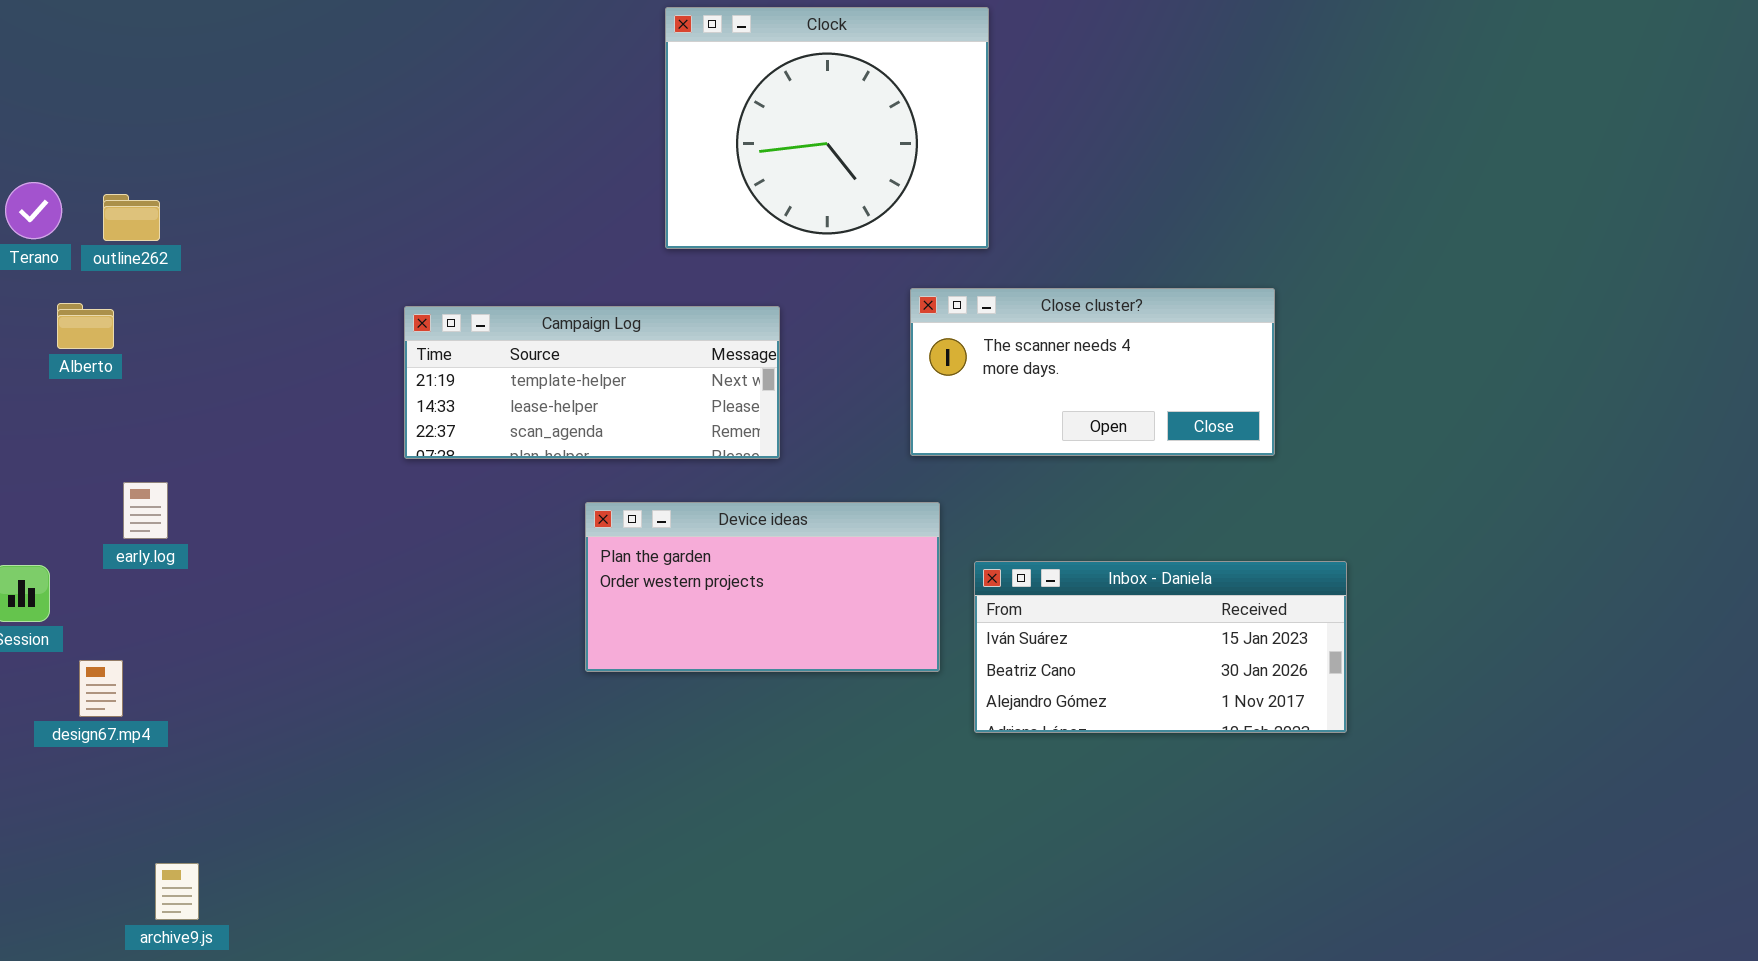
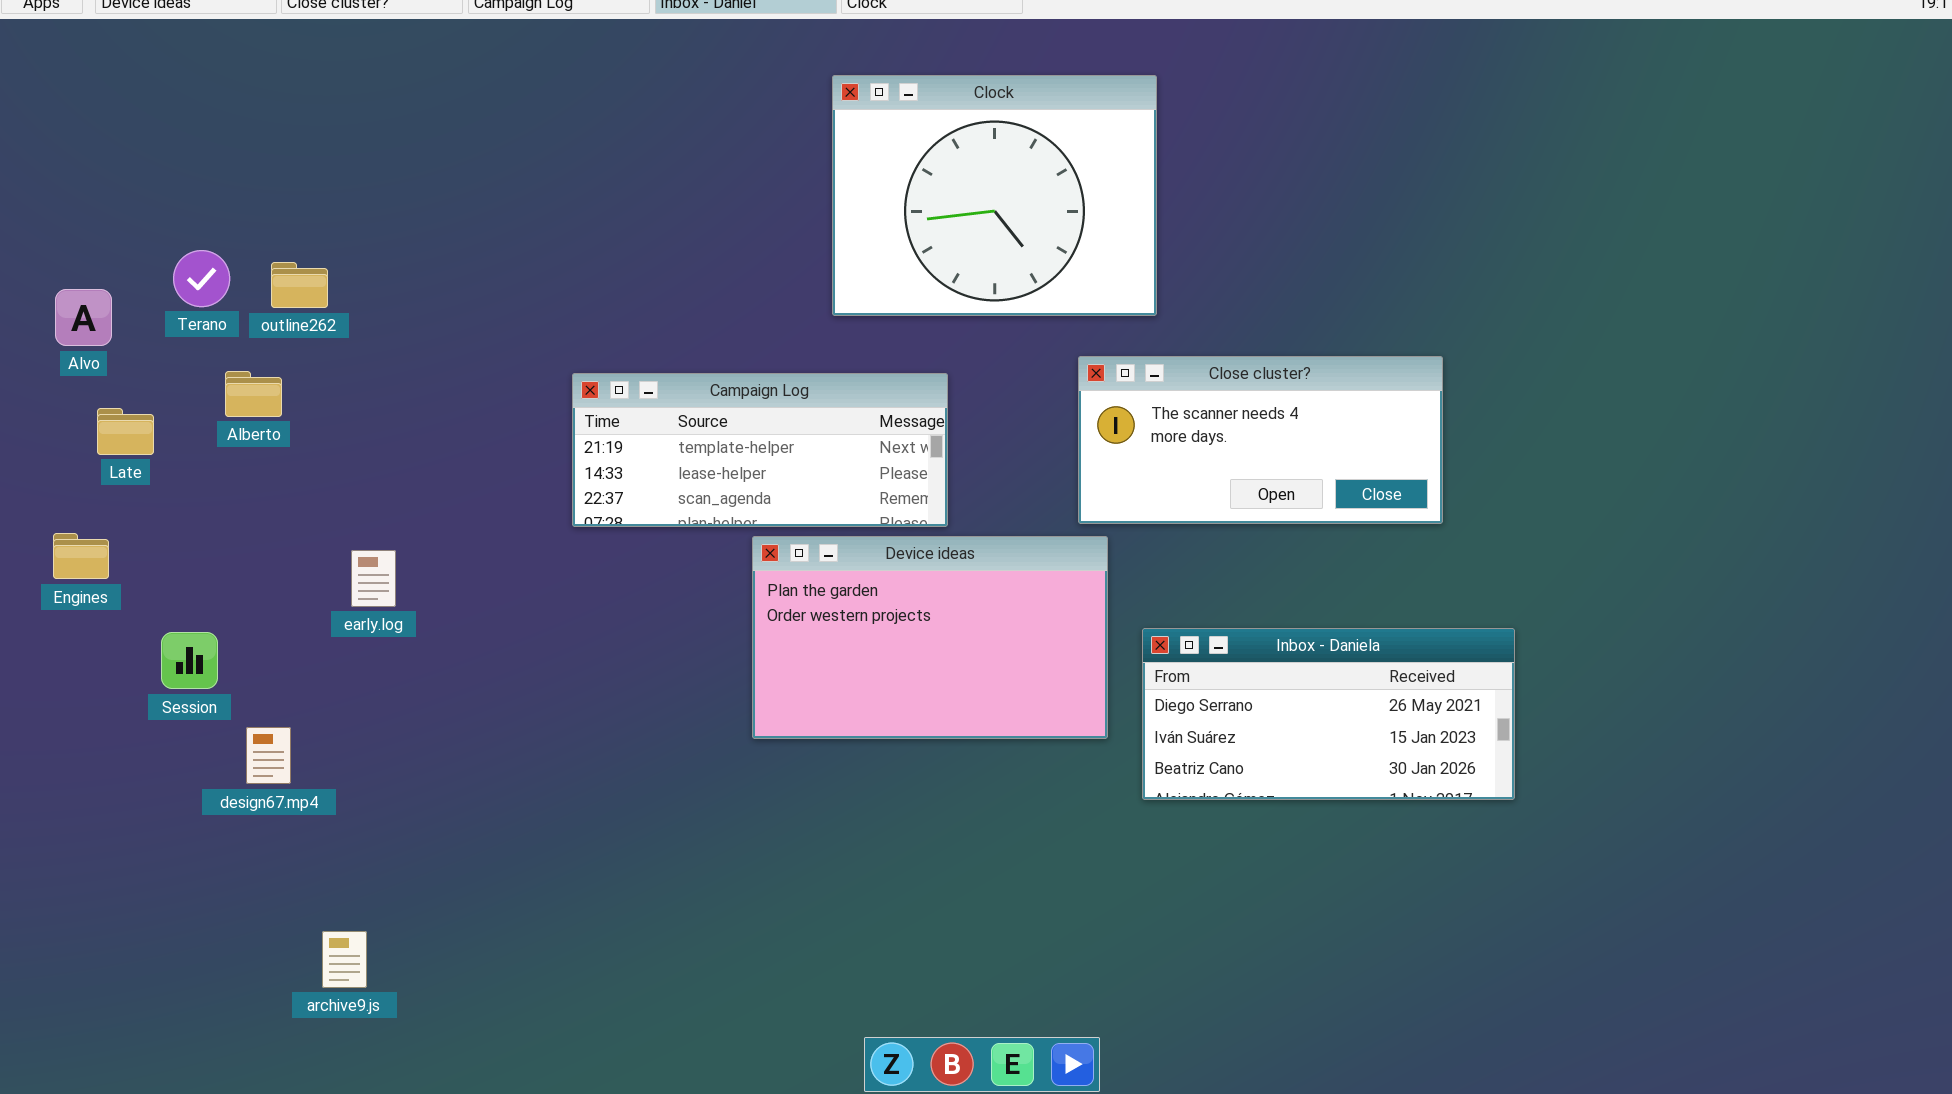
early.log: [123,482,168,539] -> [351,550,396,607], moved
Device ideas: [585,502,940,672] -> [752,536,1108,739], resized
Inbox - Daniela: [974,561,1347,733] -> [1142,628,1515,800], scrolled up 1 row

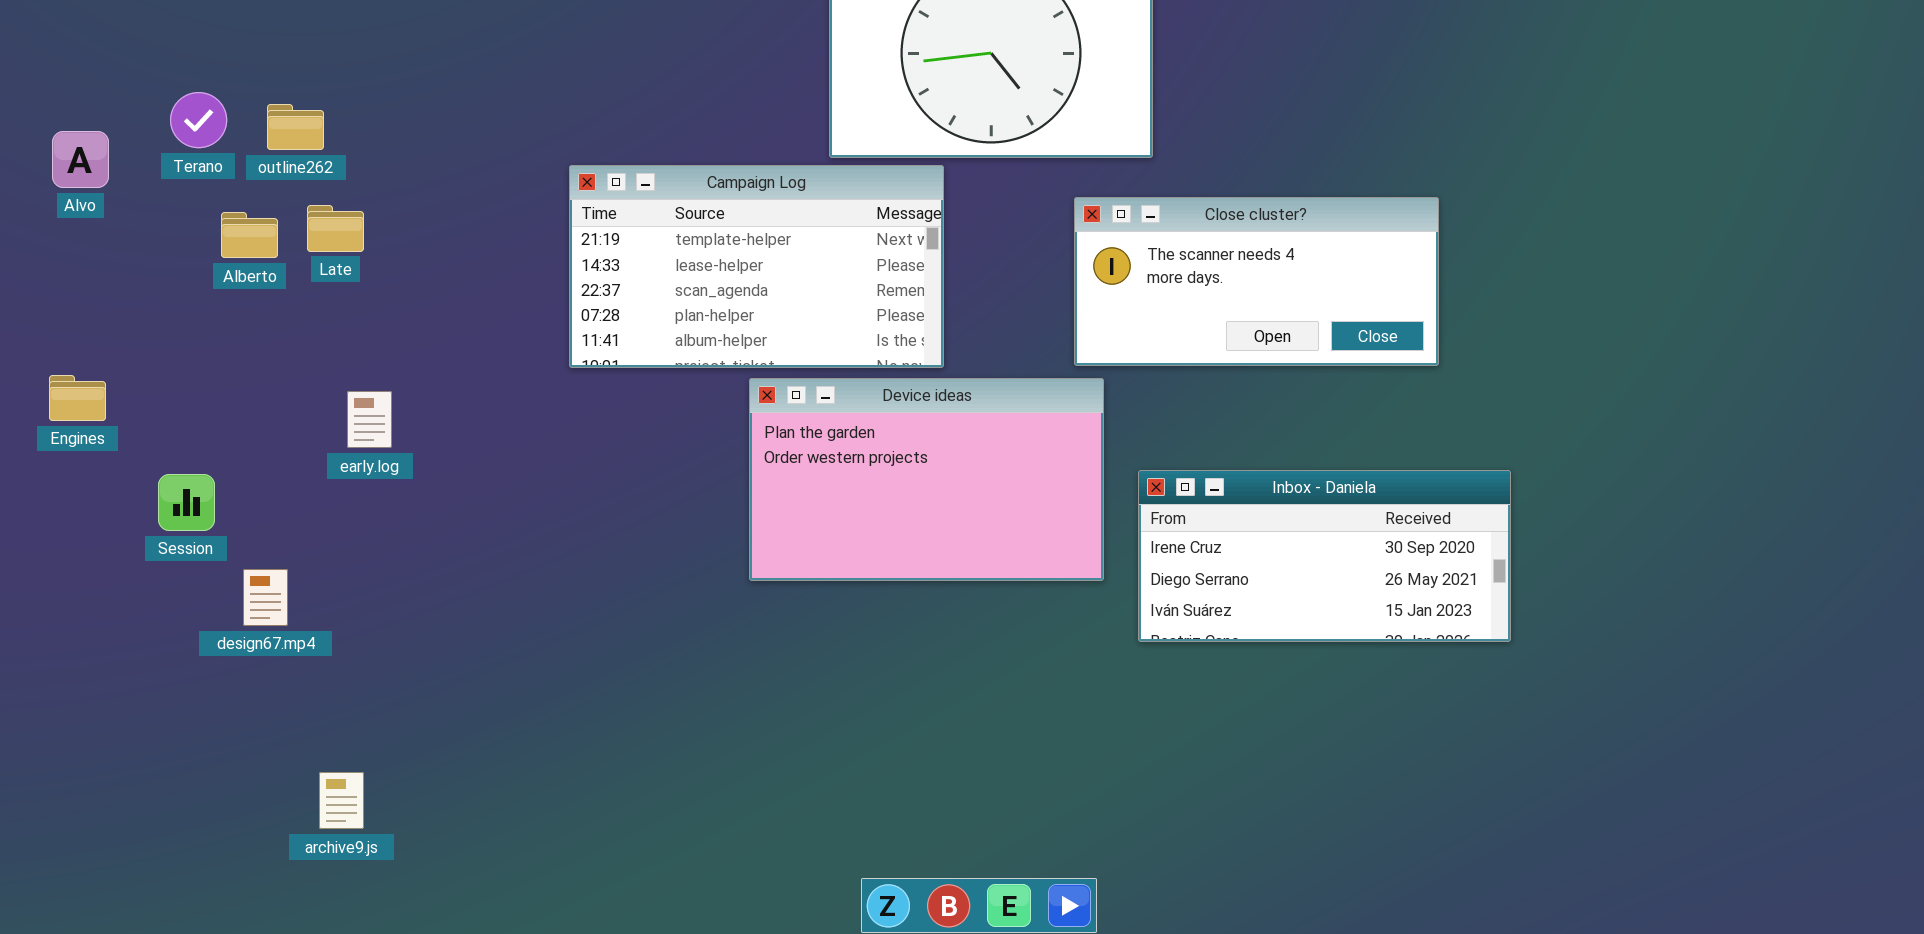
Campaign Log: [572,373,948,527] -> [569,165,944,368], resized
Late: [97,408,154,455] -> [307,205,364,252], moved
Inbox - Daniela: [1142,628,1515,800] -> [1138,470,1511,642], scrolled up 1 row

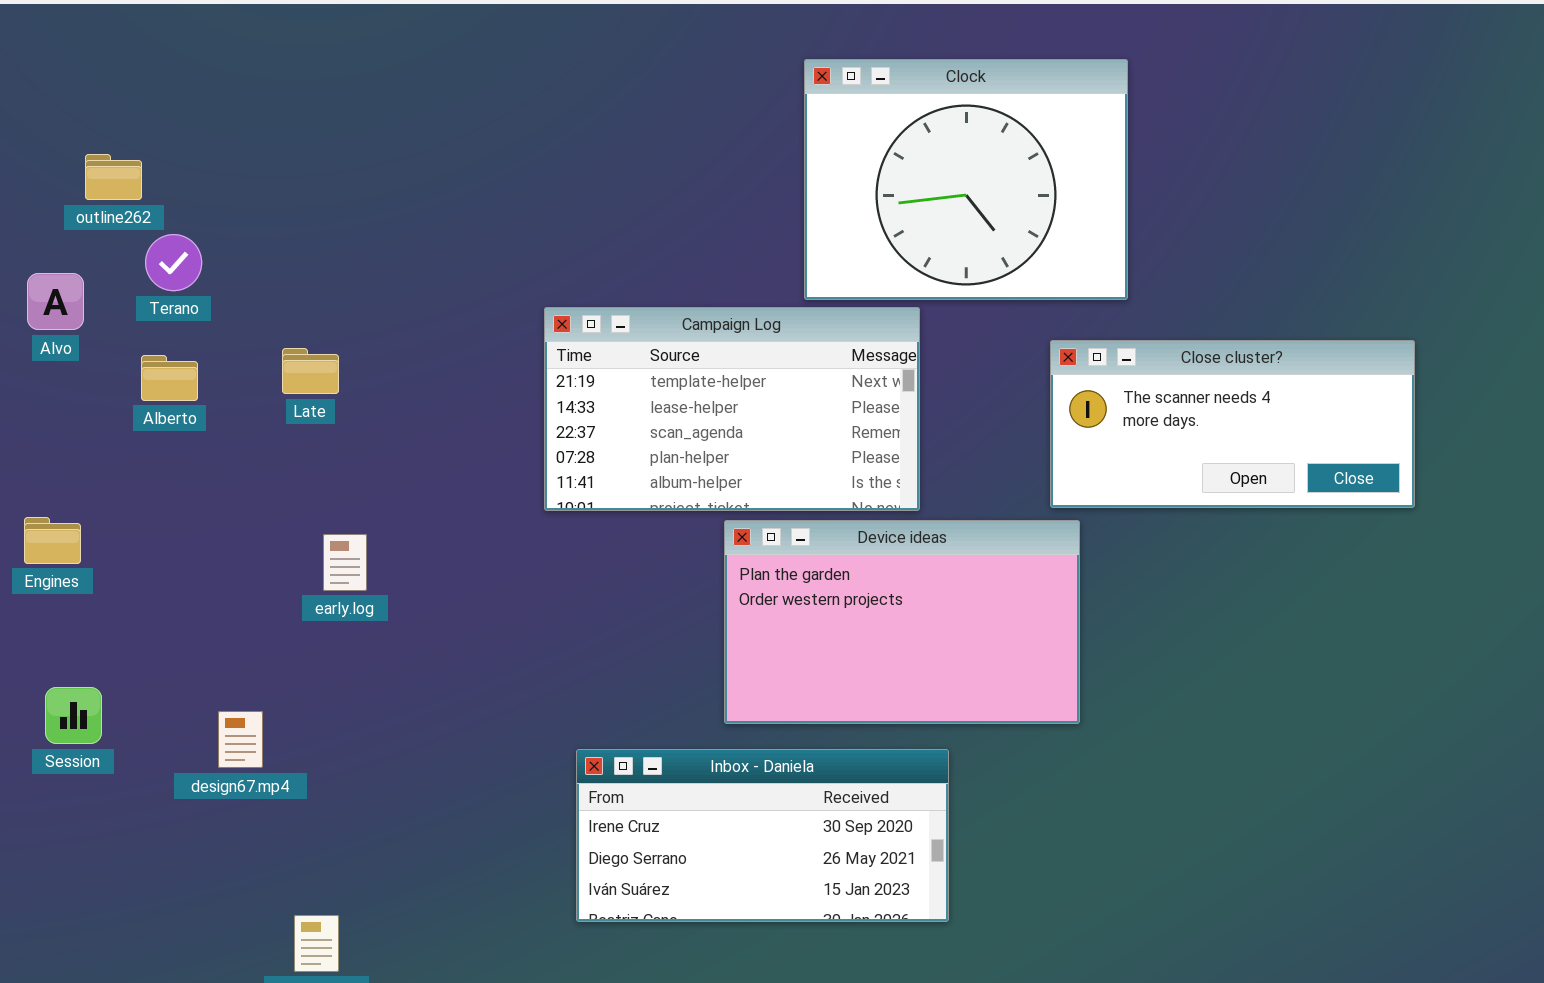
outline262: [267,104,324,150] -> [85,154,142,200], moved
Alberto: [221,212,278,258] -> [141,355,198,401], moved
Inbox - Daniela: [1138,470,1511,642] -> [576,749,949,922], moved
Session: [158,474,215,531] -> [45,687,102,744], moved

